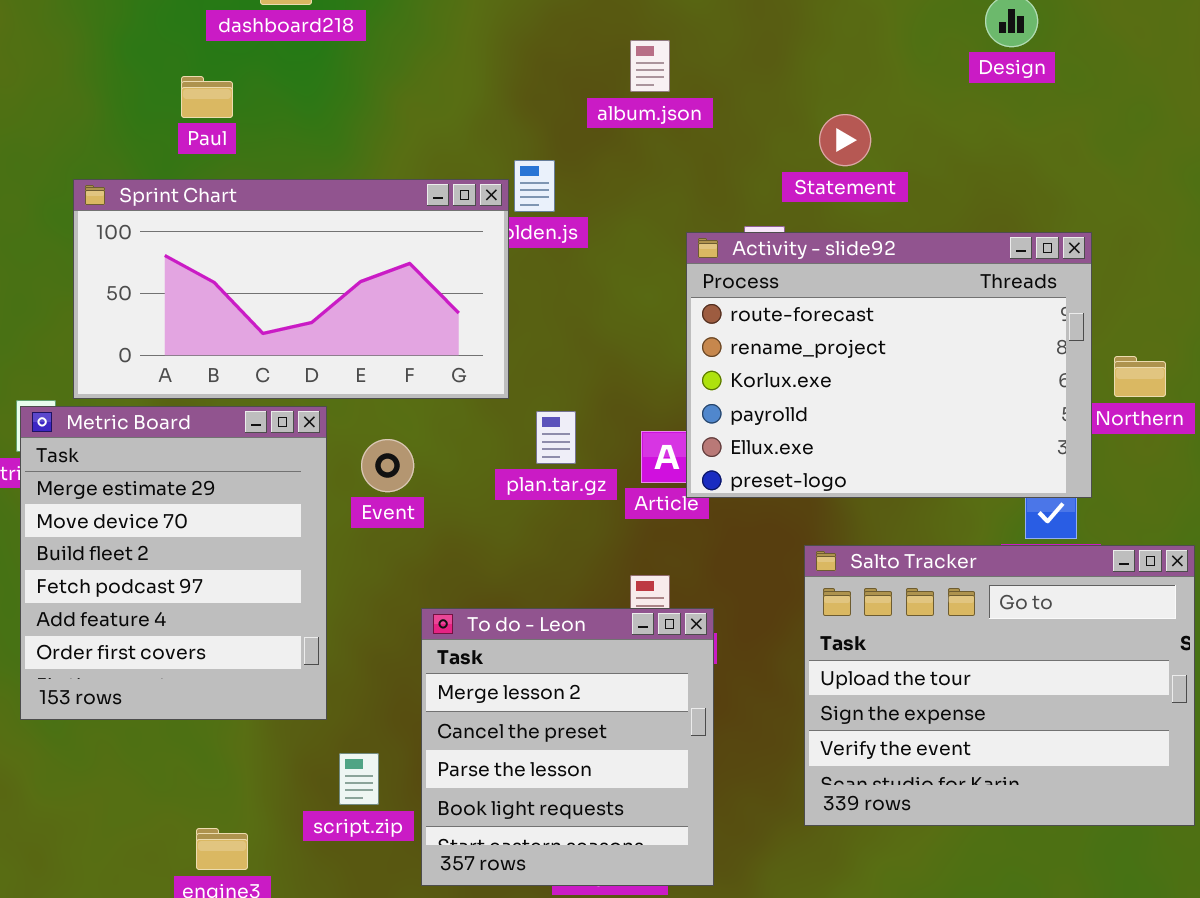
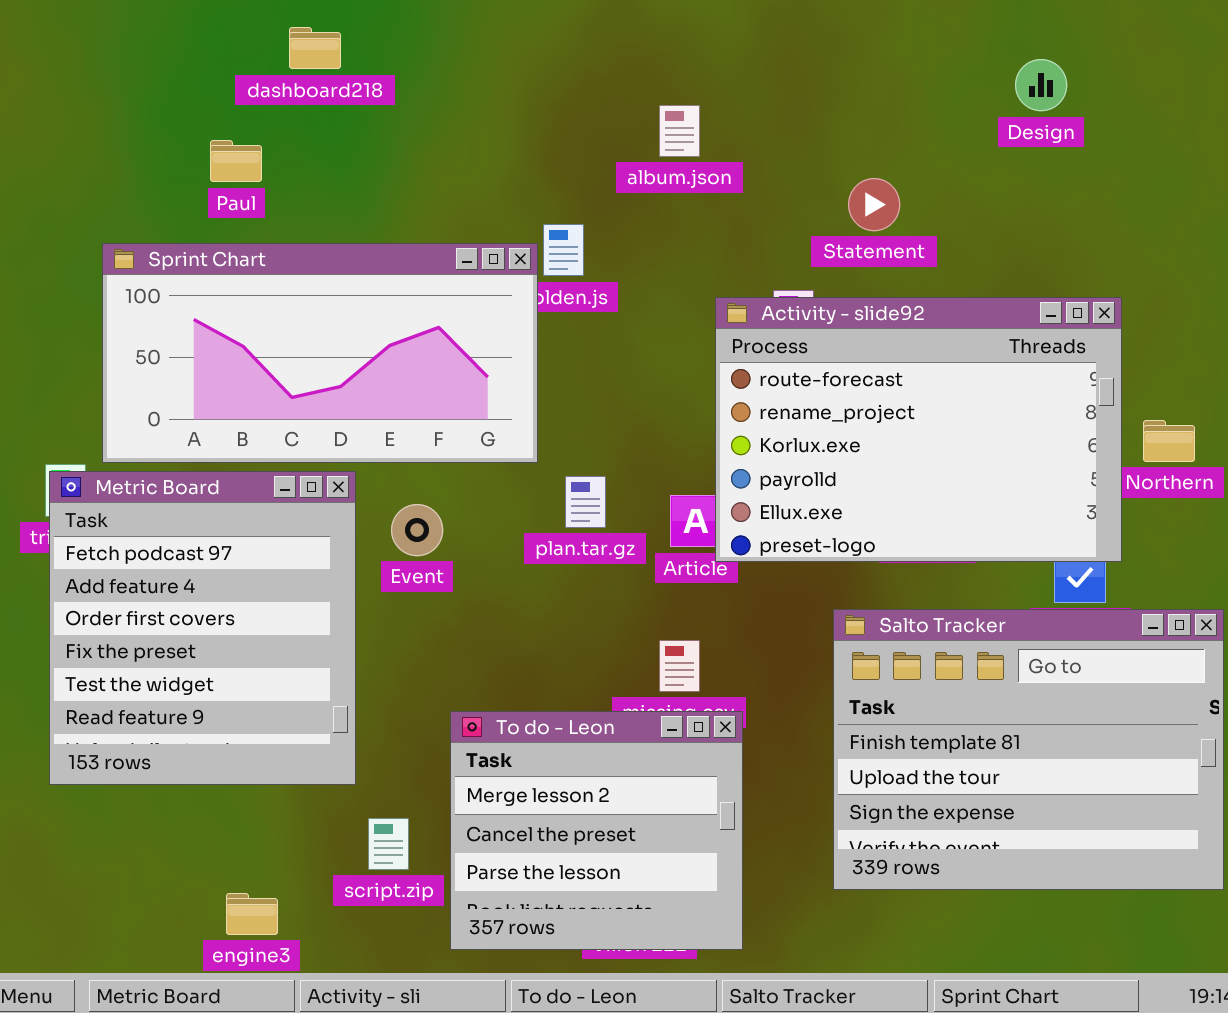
Metric Board: [20,406,327,720] -> [49,471,356,785], scrolled down 3 rows
Salto Tracker: [804,545,1195,826] -> [833,609,1224,890], scrolled up 1 row
To do - Leon: [421,608,714,886] -> [450,711,743,950], resized

